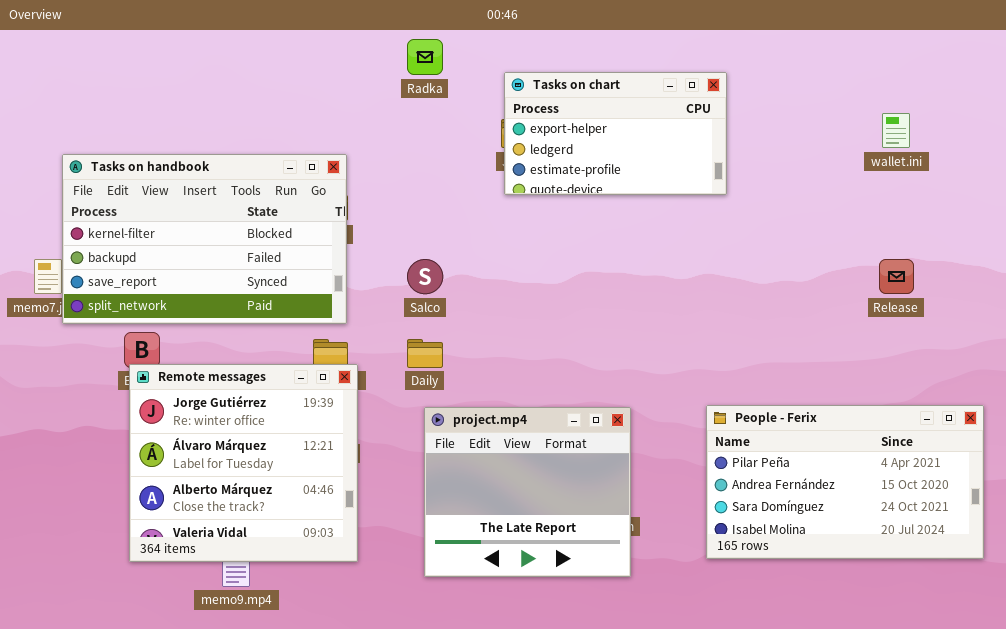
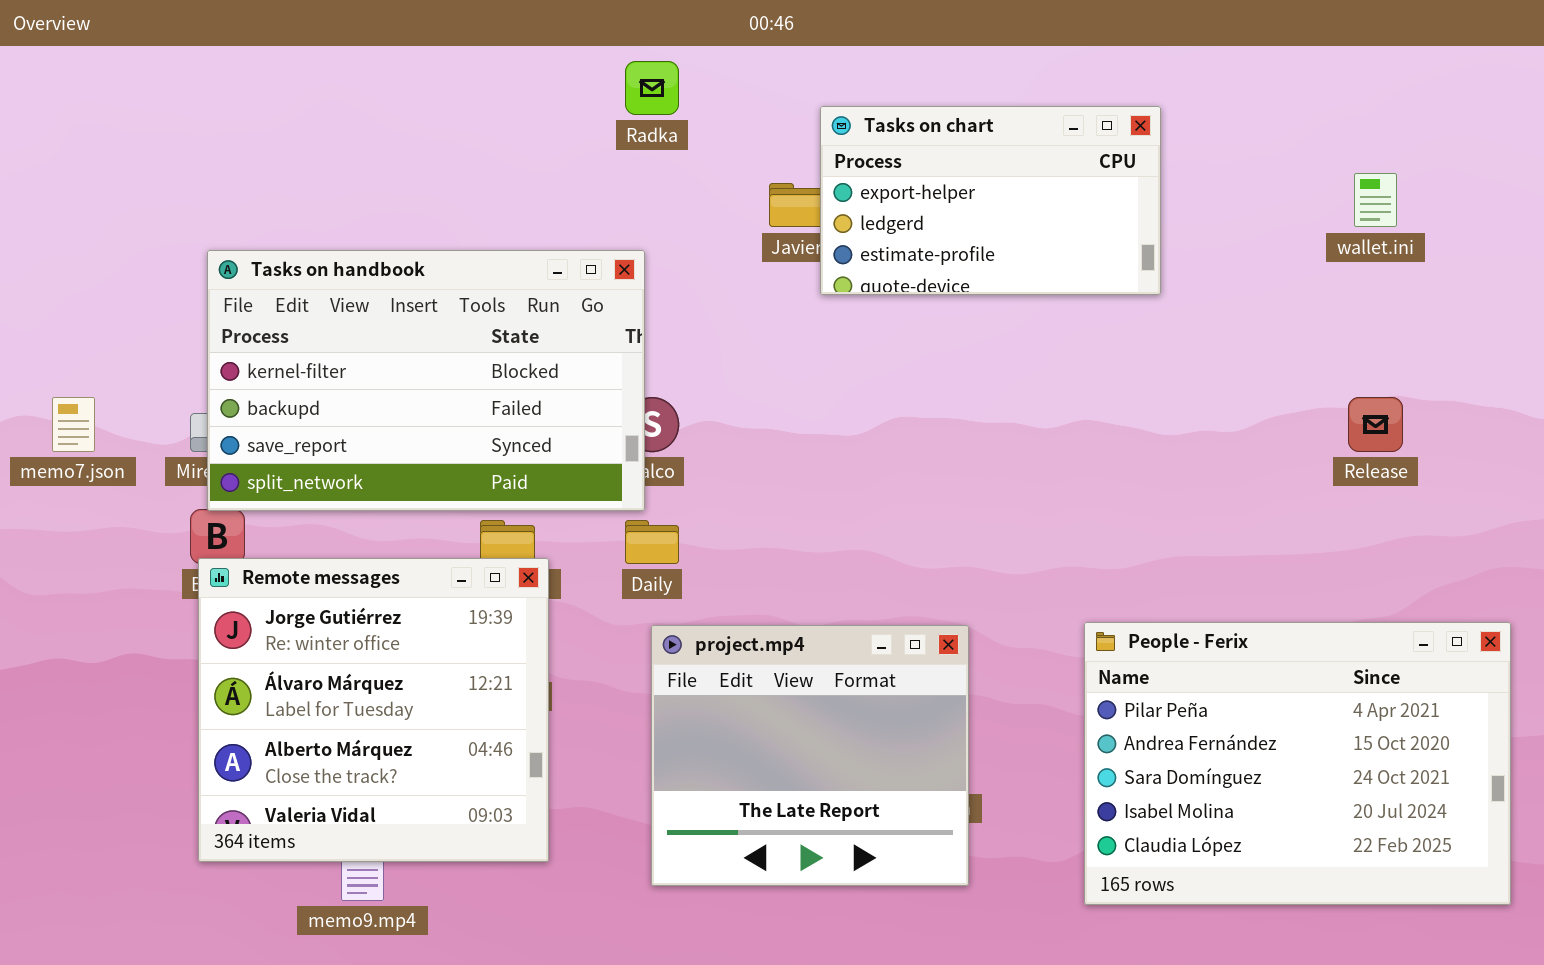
Tasks on chart: [504,72,727,195] -> [820,106,1161,295], moved
Tasks on handbook: [62,154,347,324] -> [207,250,645,511], moved
People - Ferix: [706,405,984,559] -> [1084,622,1511,905], resized

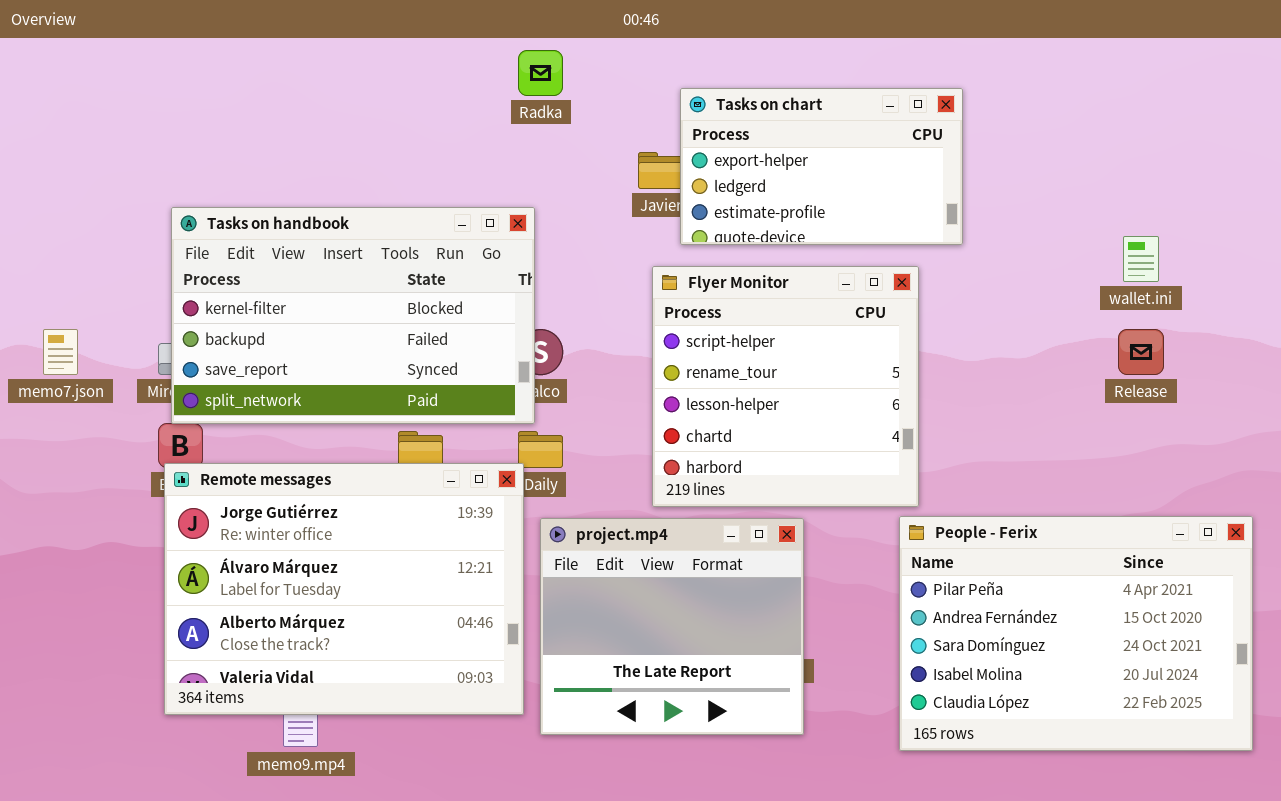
wallet.ini: [1354,173,1397,227] -> [1123,236,1159,282], moved
Flyer Monitor: none -> [652,266,919,507], opened
Remote messages: [198,558,549,862] -> [164,463,524,715], resized

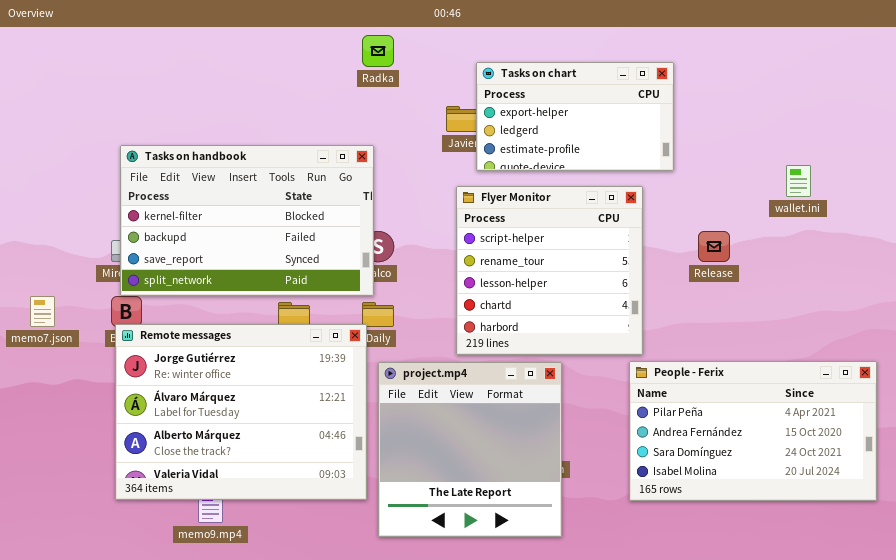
memo7.json: [43,329,78,375] -> [30,296,55,327], moved
Release: [1118,329,1164,375] -> [698,231,730,262], moved
People - Ferix: [899,516,1253,751] -> [629,361,877,501], resized
project.mp4: [540,518,804,735] -> [378,362,562,537], resized

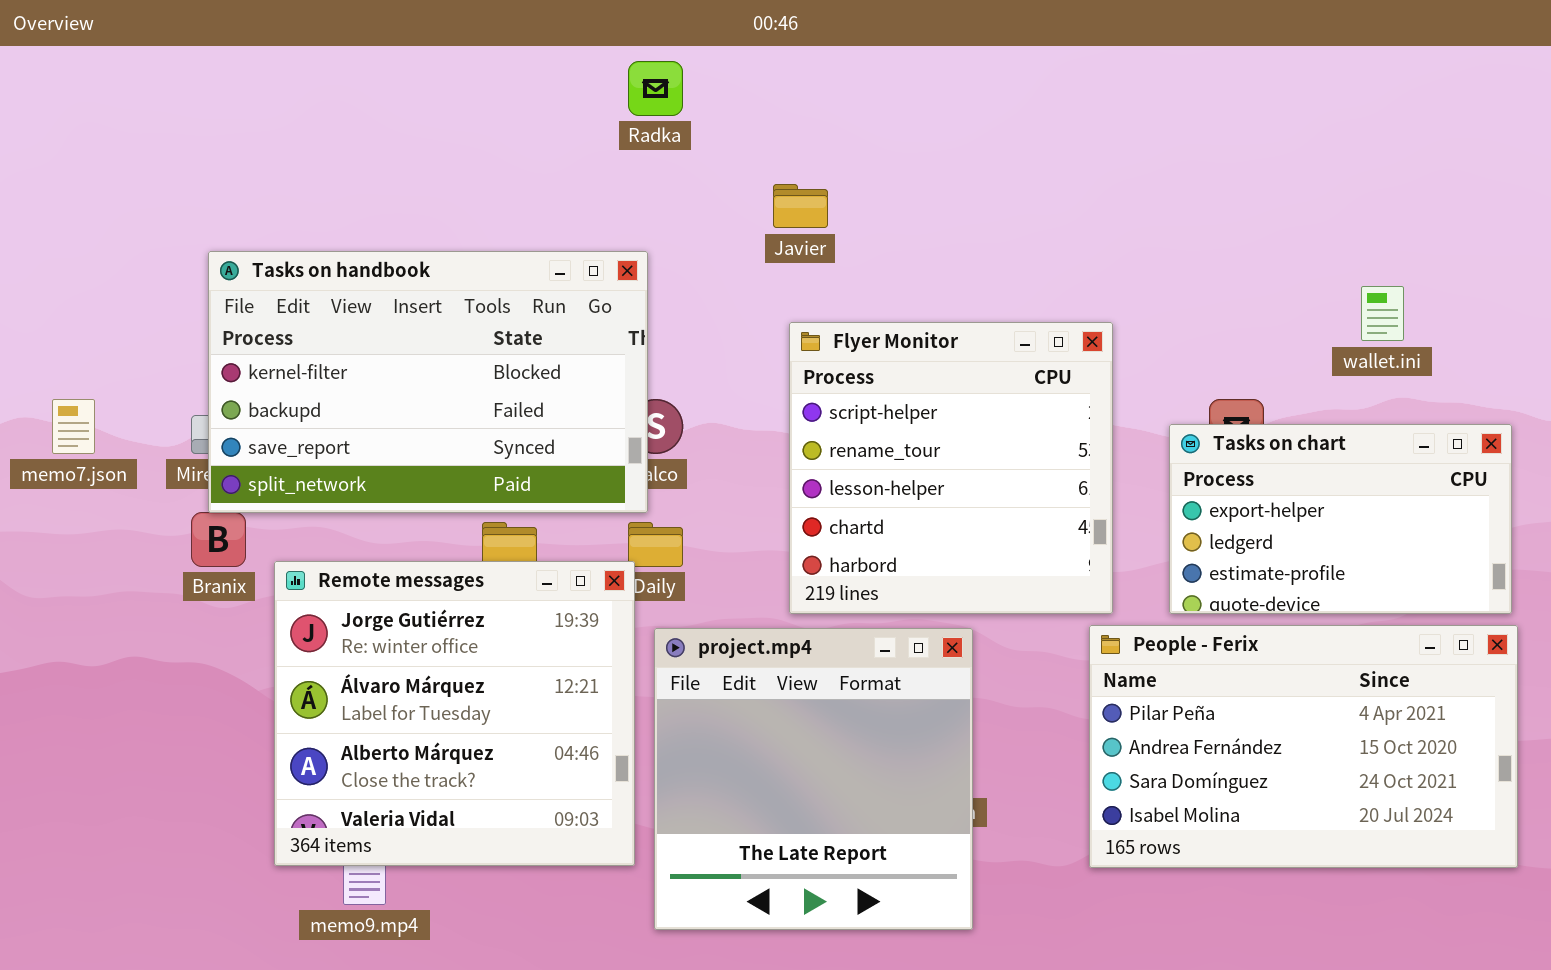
Tasks on chart: [476,62,674,171] -> [1169,424,1512,614], moved
memo7.json: [30,296,55,327] -> [52,399,95,454], moved
Remote messages: [115,324,367,500] -> [274,561,635,866], resized

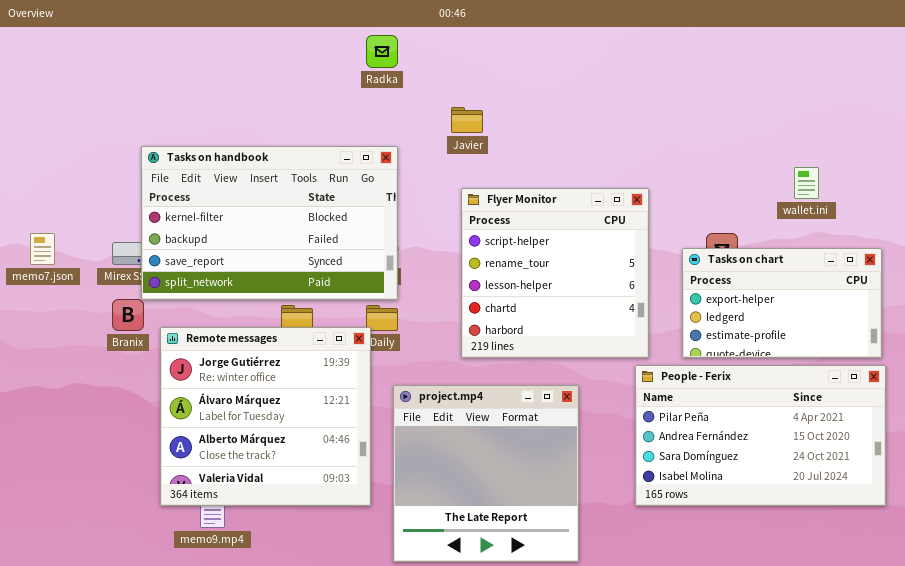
Tasks on handbook: [208,251,648,513] -> [141,146,398,300], moved
project.mp4: [654,628,973,930] -> [393,385,579,562], moved

